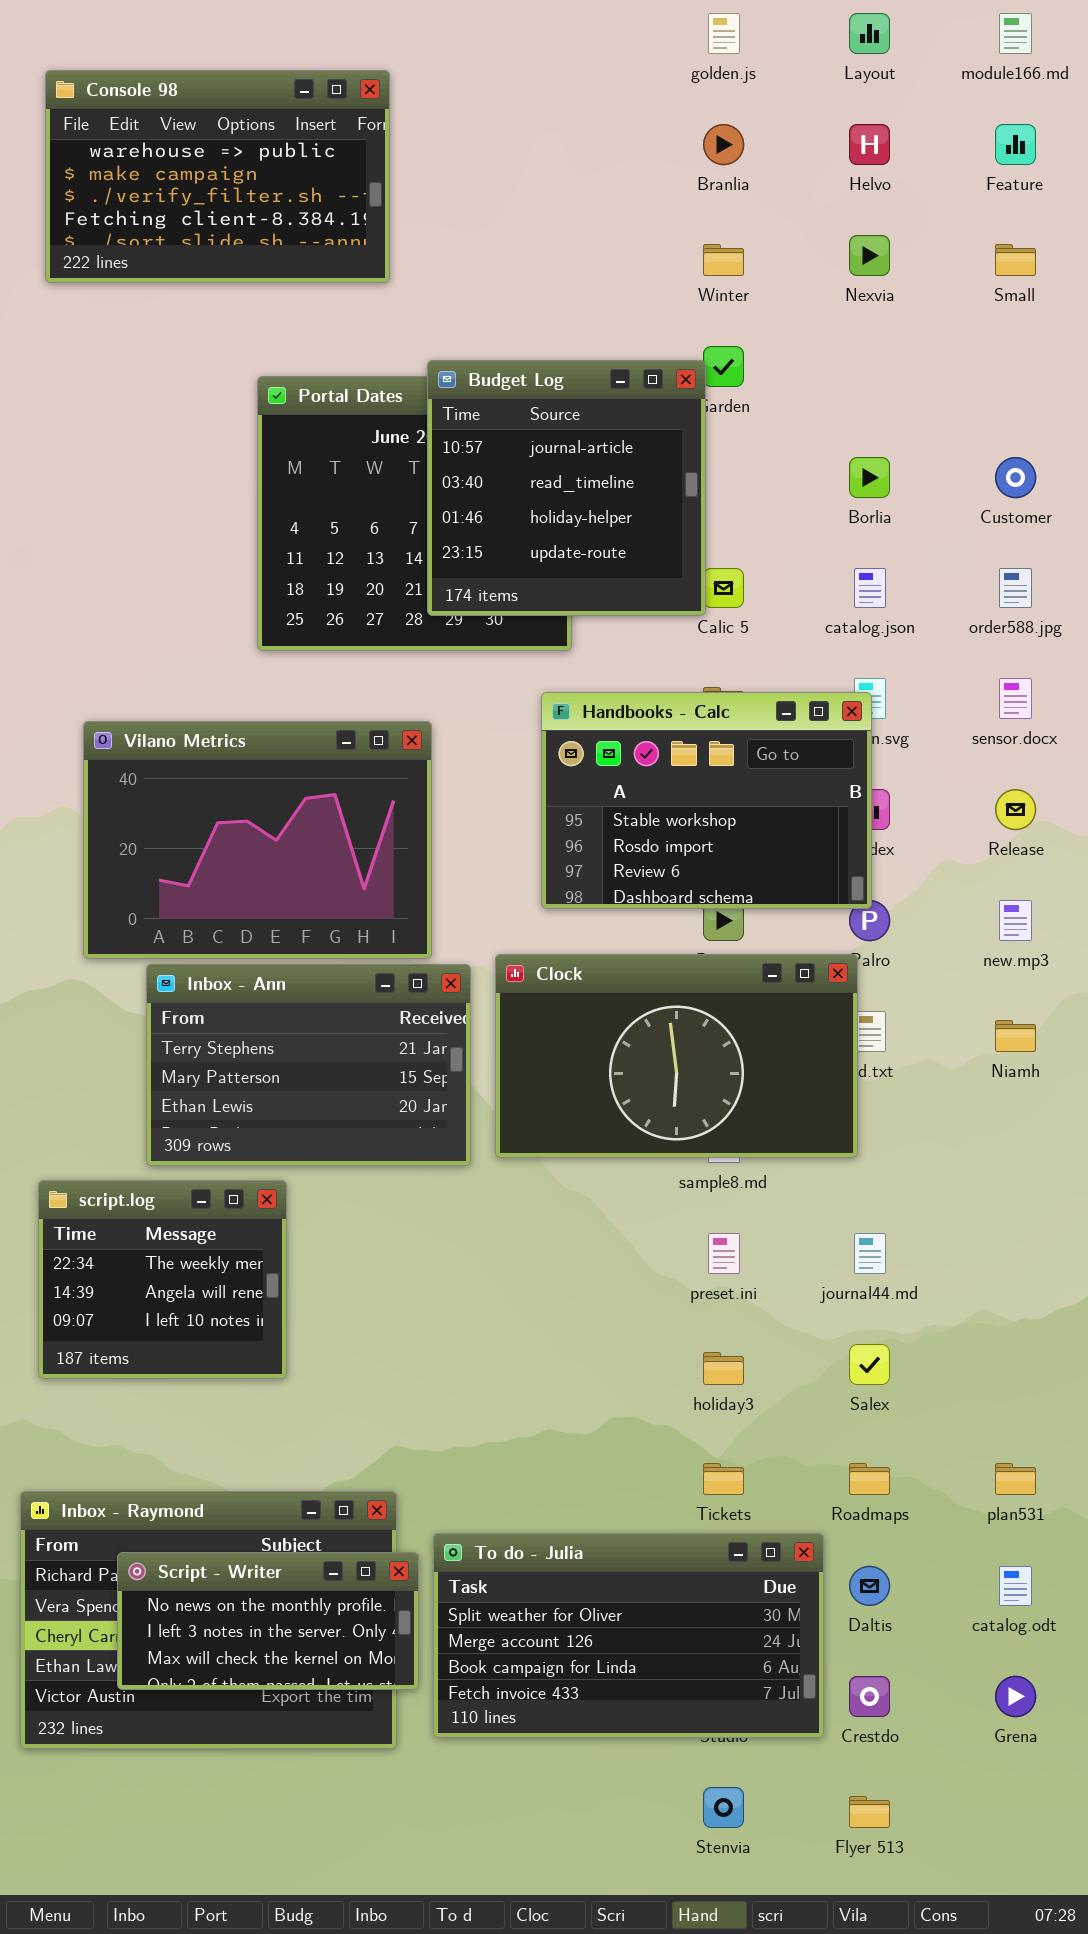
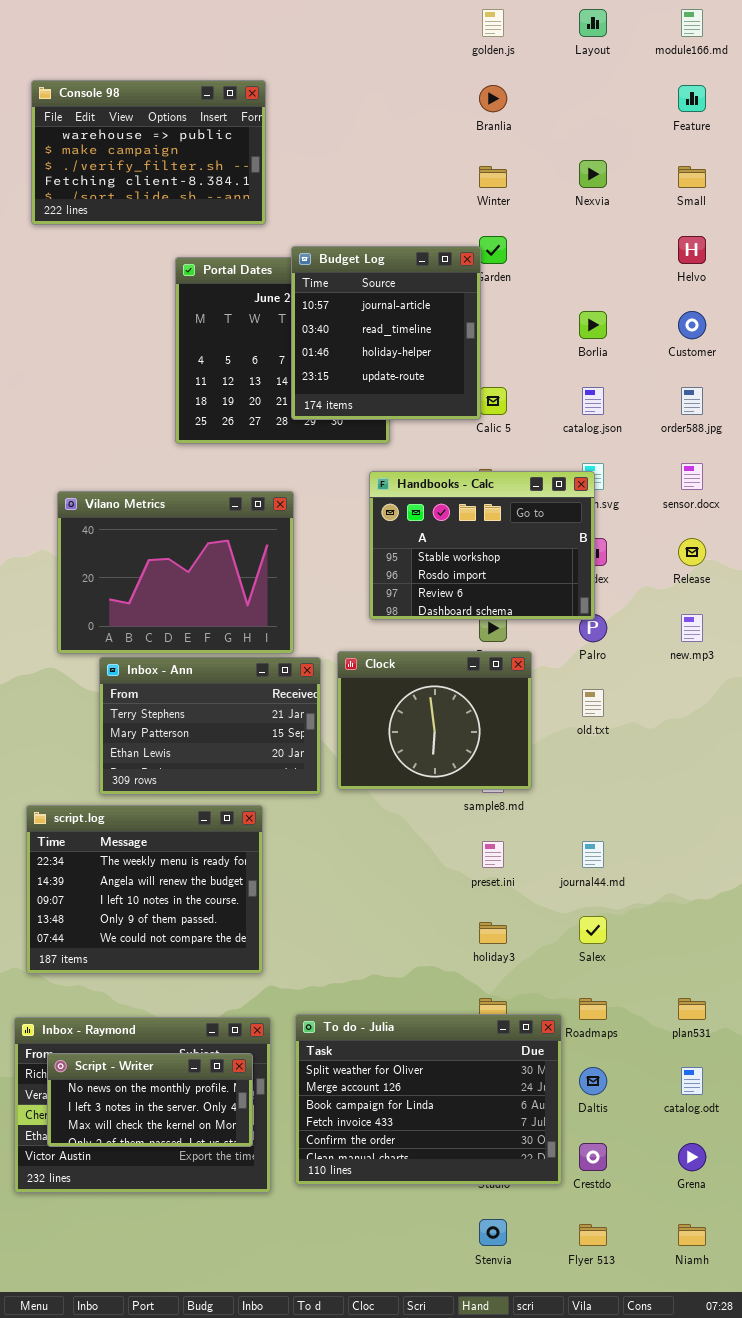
Console 98: [45,70,390,283] -> [31,80,266,225], moved
Helvo: [849,124,890,165] -> [678,236,706,264], moved
Clock: [495,954,858,1158] -> [337,651,532,790], resized
Niamh: [995,1020,1036,1052] -> [678,1224,706,1246], moved
script.log: [38,1180,287,1379] -> [26,805,263,974], resized
To do - Julia: [433,1533,824,1738] -> [295,1014,562,1185], resized
Script - Writer: [117,1552,419,1690] -> [47,1053,253,1147], moved

